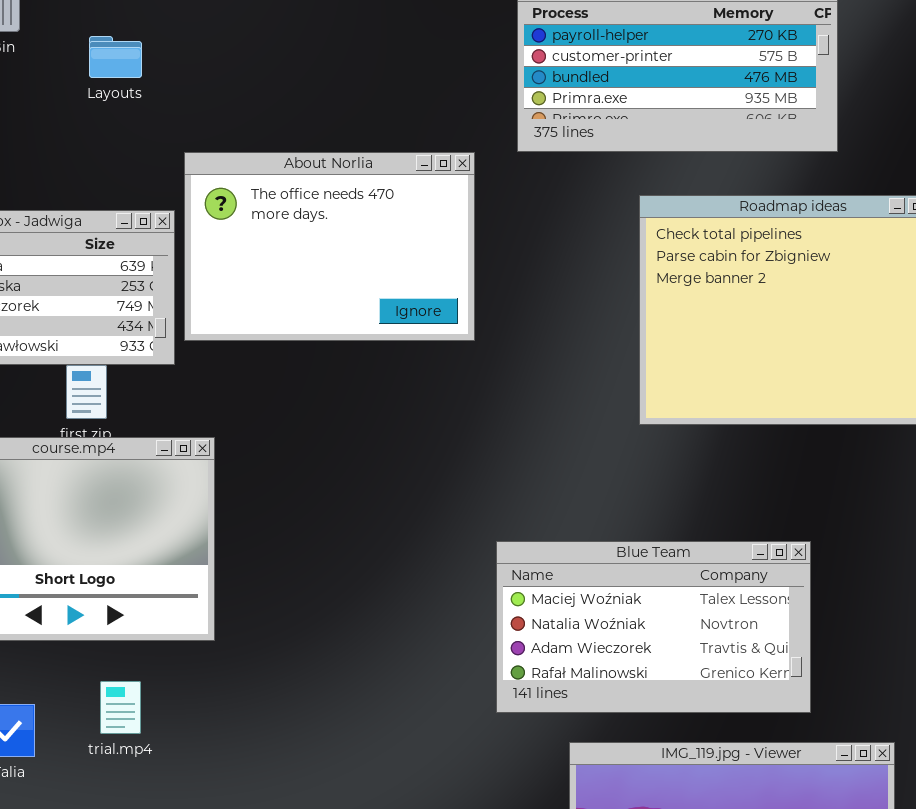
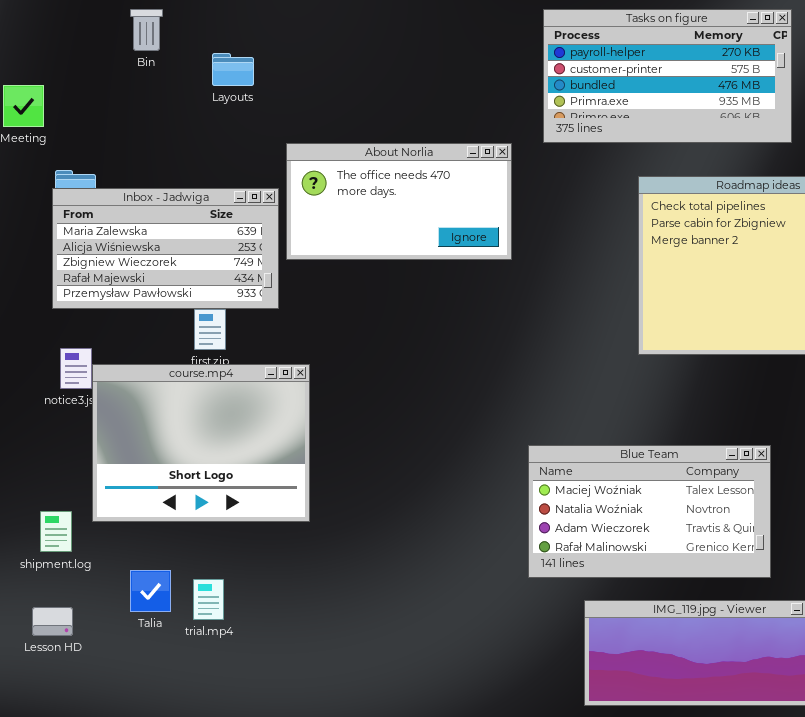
About Norlia: [184,152,475,341] -> [286,143,512,260], resized
trial.mp4: [100,681,141,734] -> [193,579,224,620], moved

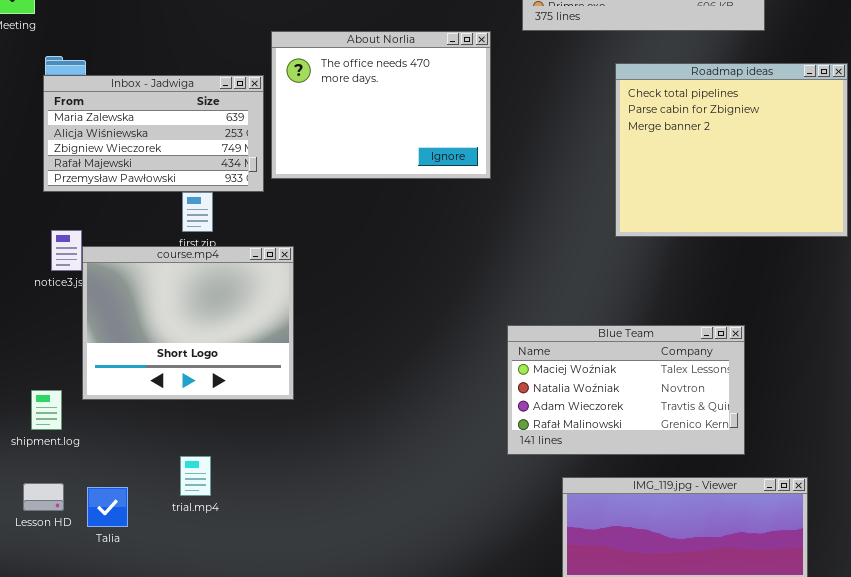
About Norlia: [286,143,512,260] -> [271,31,491,179], resized
Talia: [130,570,171,612] -> [87,487,128,527], moved

